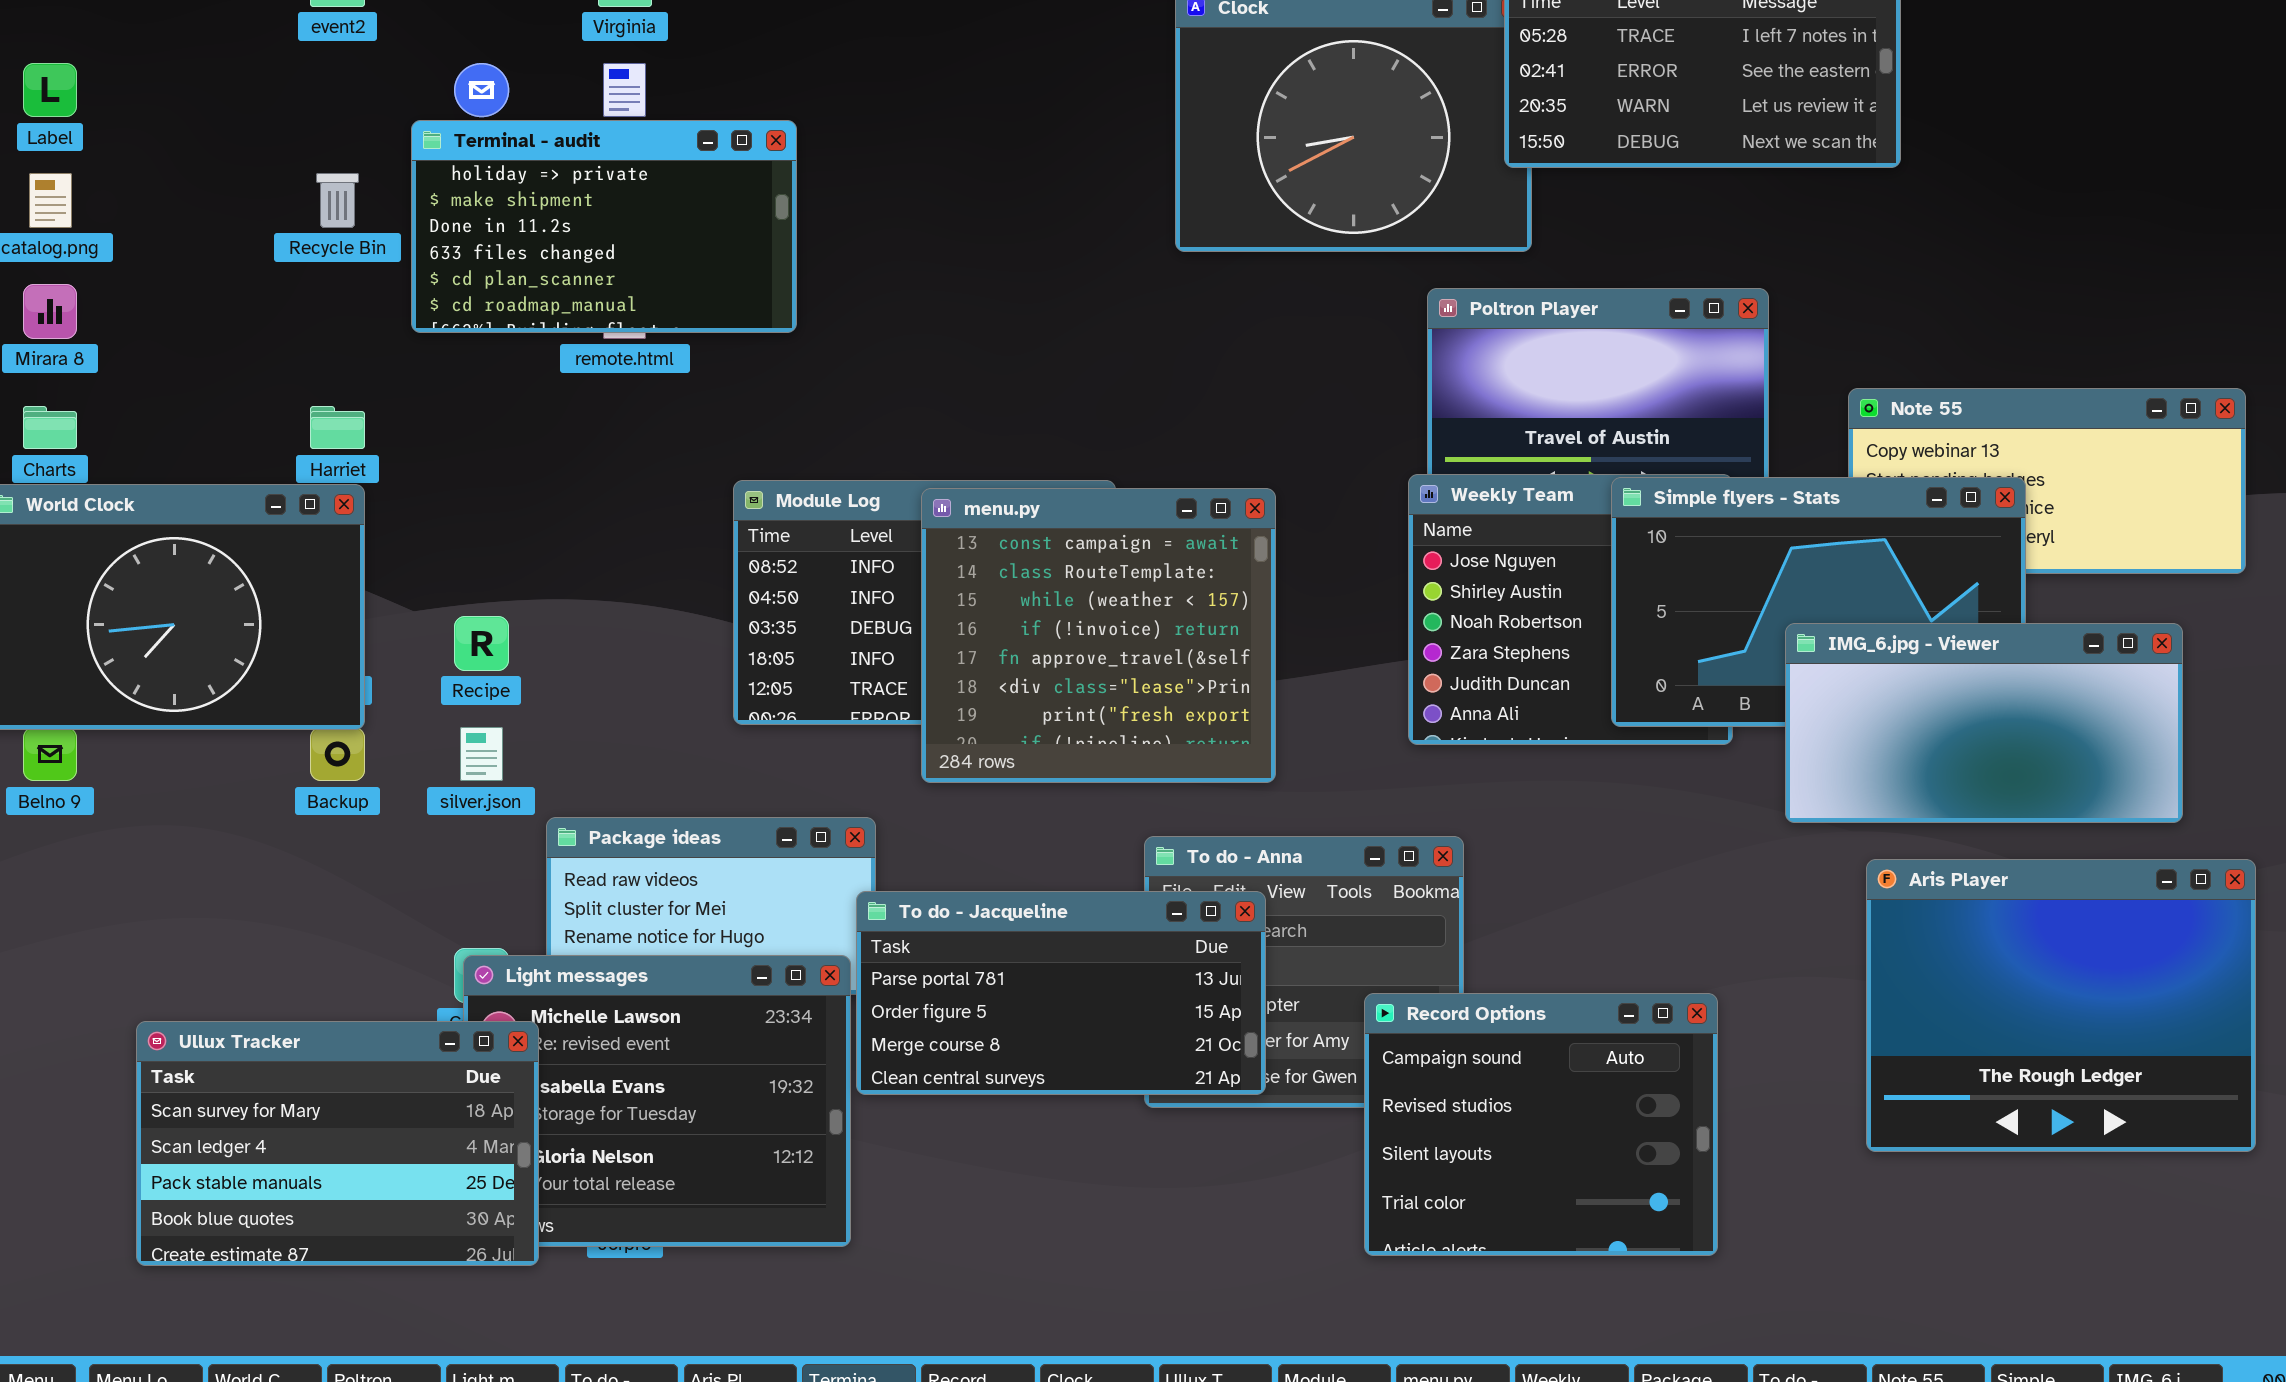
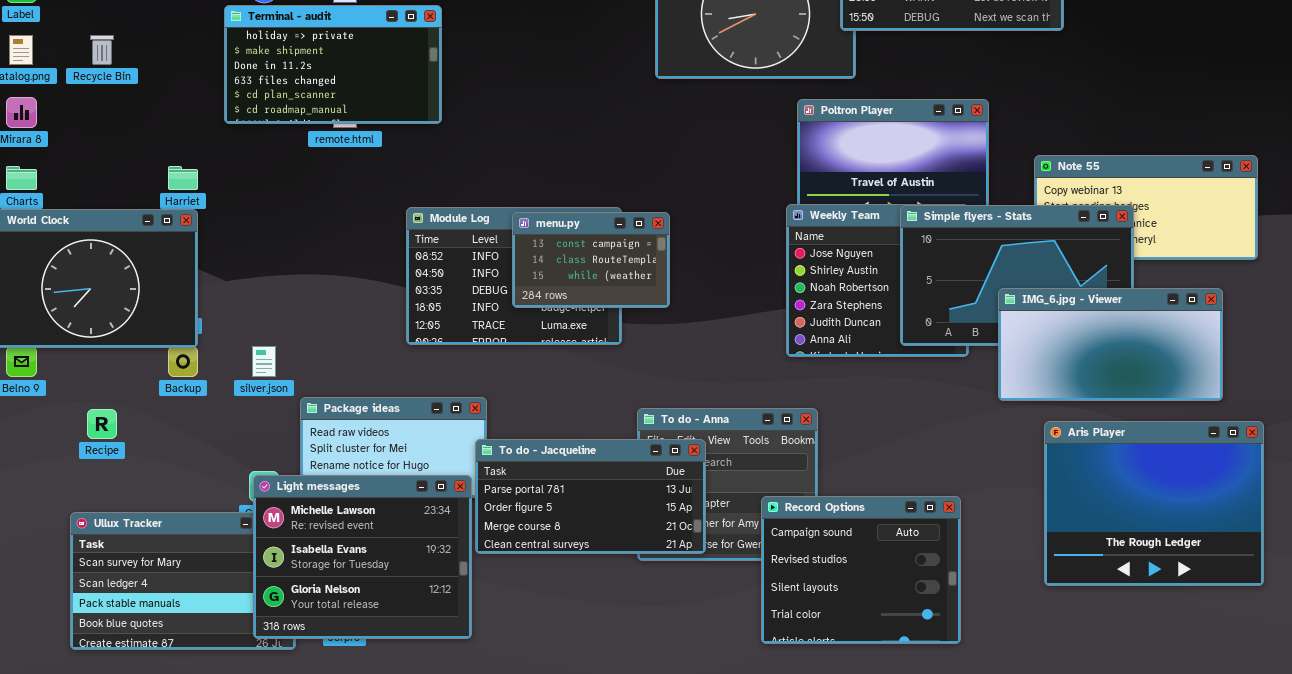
Recycle Bin: [316,173,359,228] -> [90,35,114,65], moved
menu.py: [921,488,1276,783] -> [512,212,670,308], resized
Recipe: [454,616,509,671] -> [87,409,117,439], moved
Light messages: [463,955,851,1247] -> [253,475,472,639], raised

